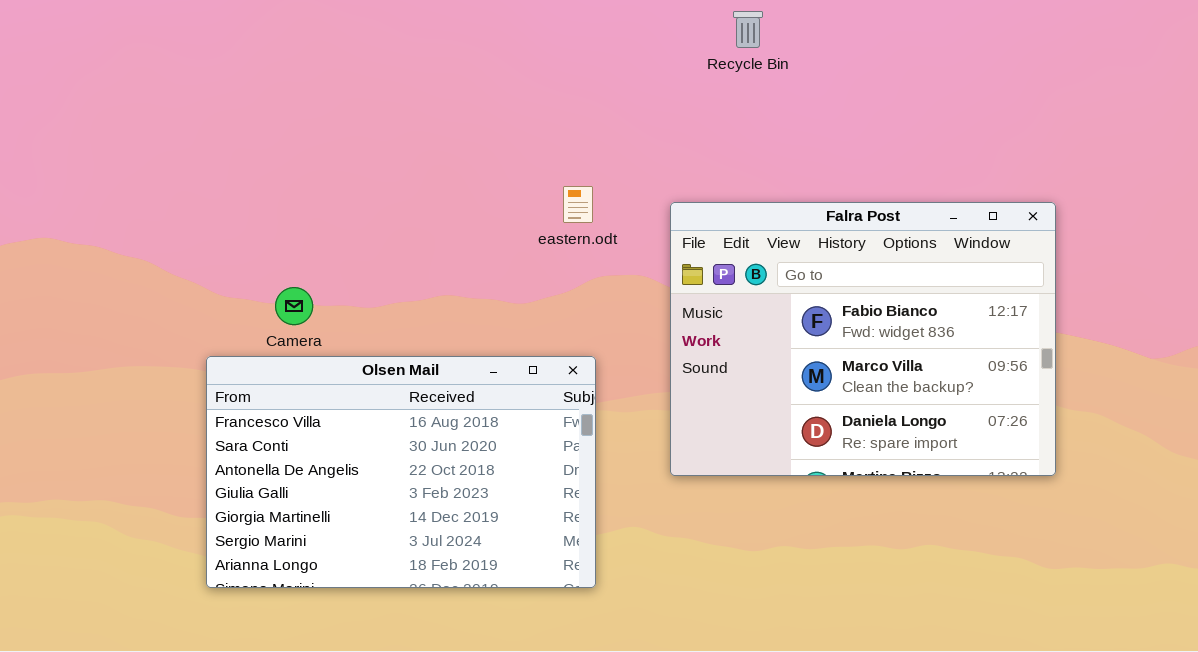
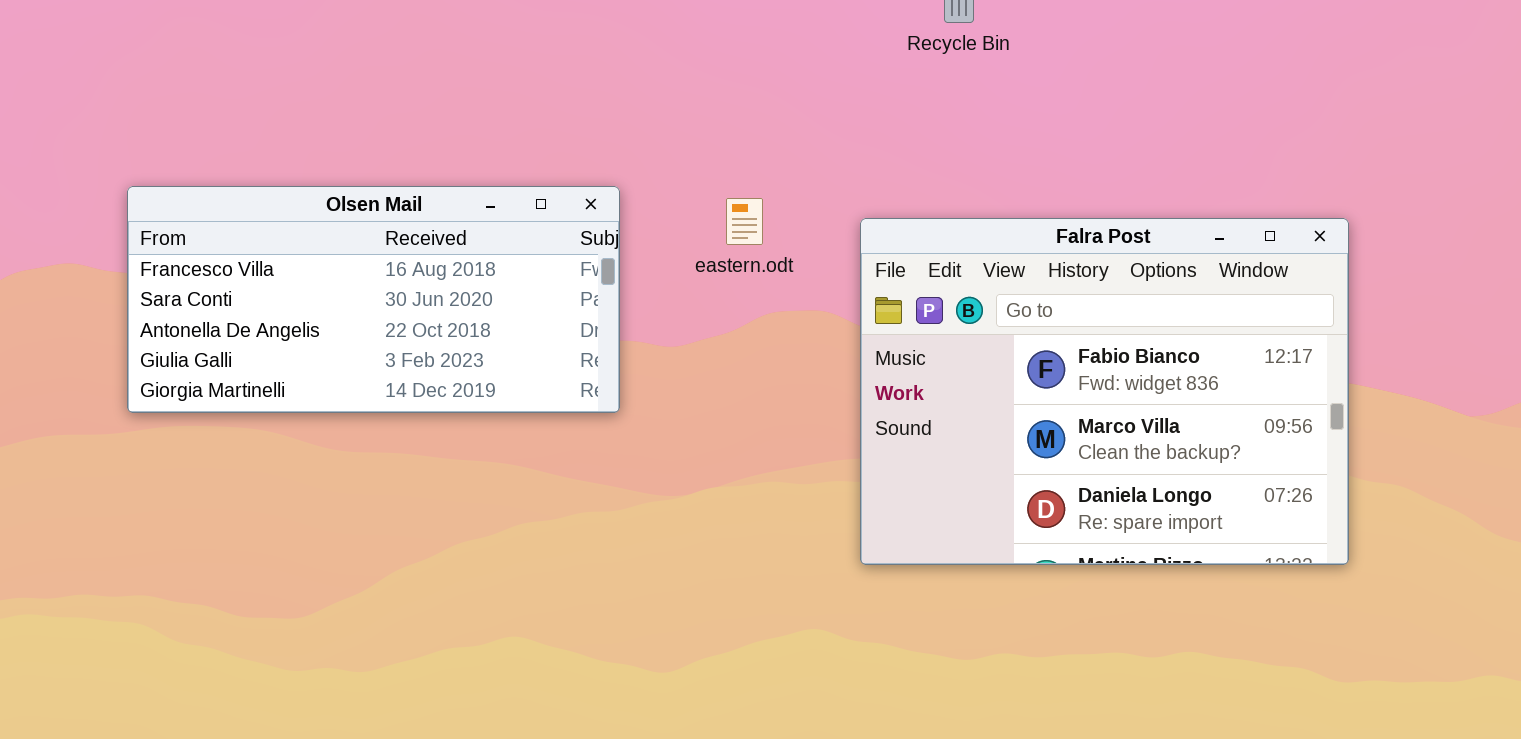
Olsen Mail: [206,356,596,588] -> [127,186,620,413], moved, resized

